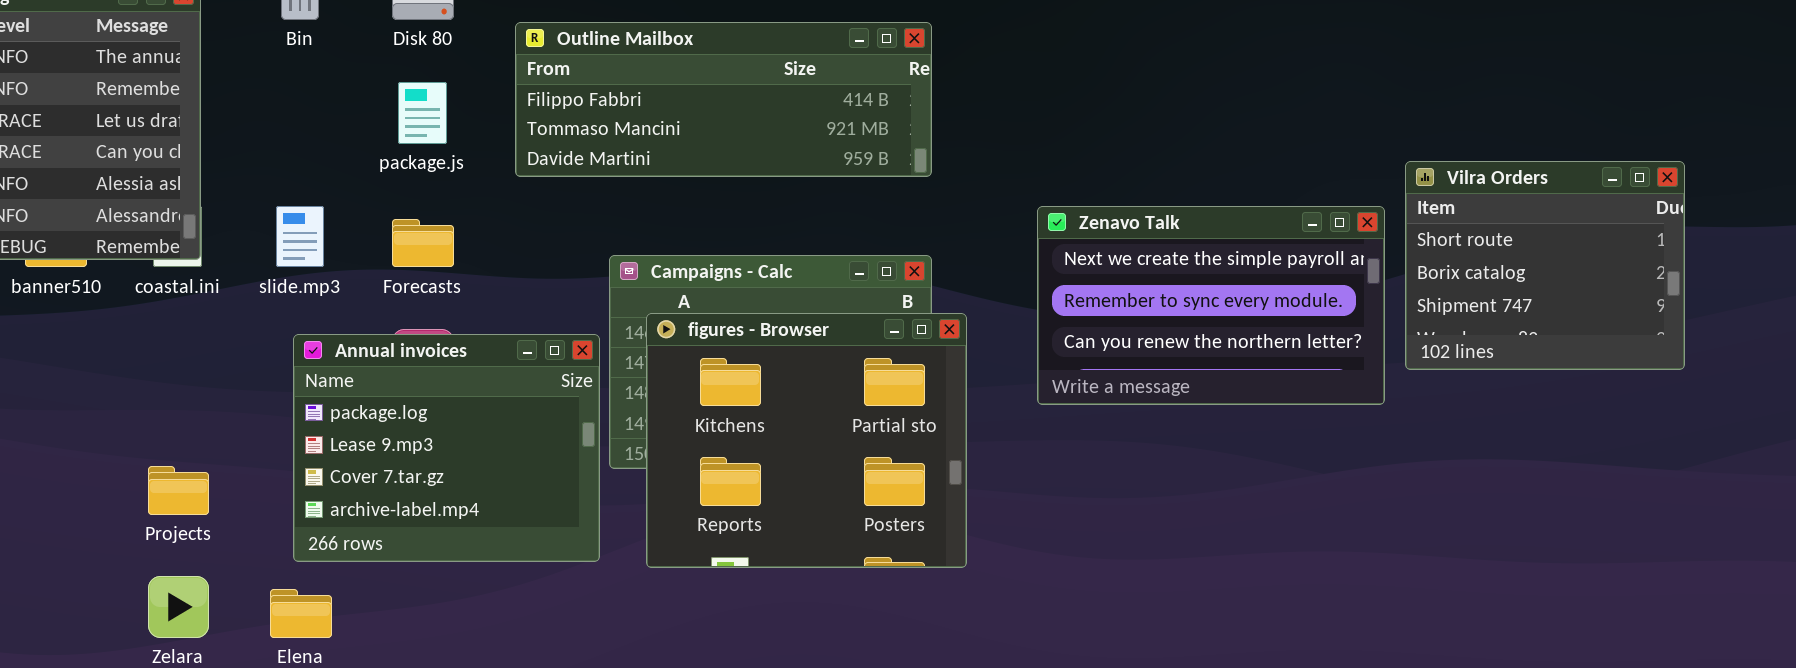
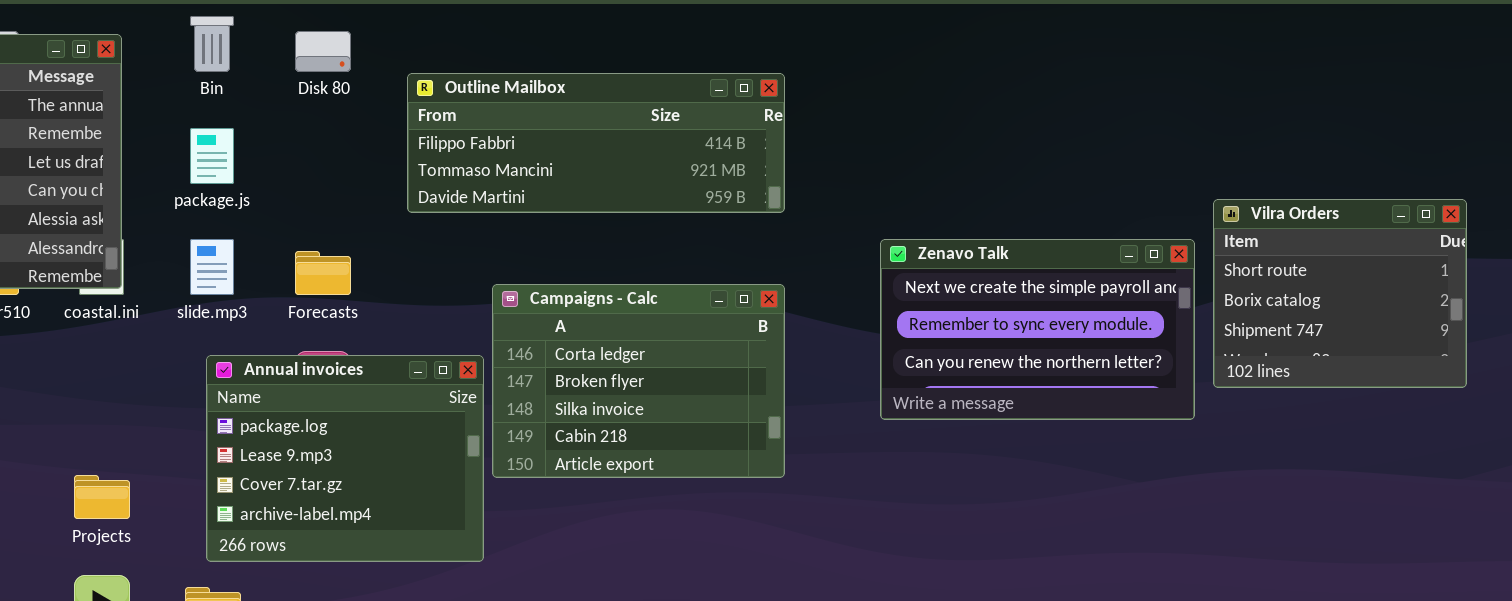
package.js: [398,82,447,144] -> [190,128,234,184], moved
figures - Browser: [646,313,967,568] -> none, closed

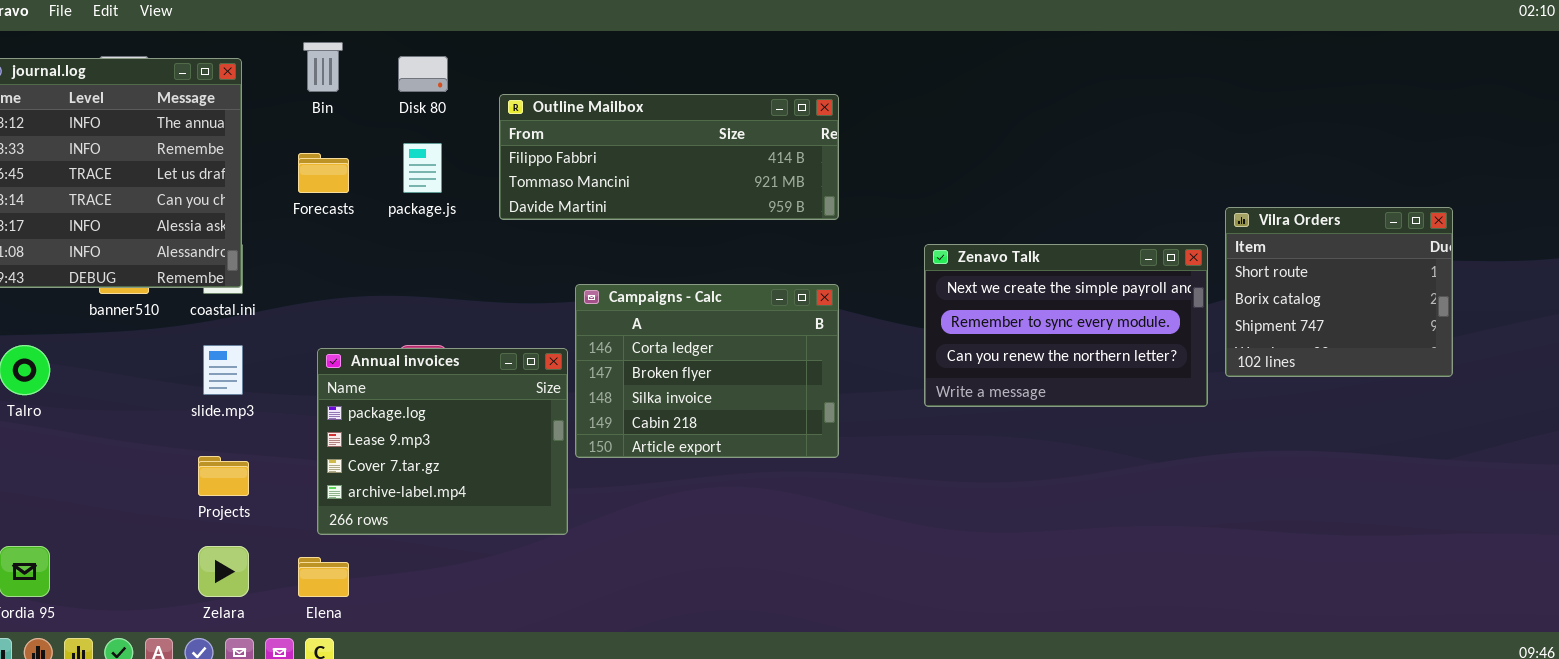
package.js: [190,128,234,184] -> [403,143,442,193], moved
slide.mp3: [190,239,234,295] -> [203,345,243,395], moved
Forecasts: [295,251,351,295] -> [298,153,349,193], moved

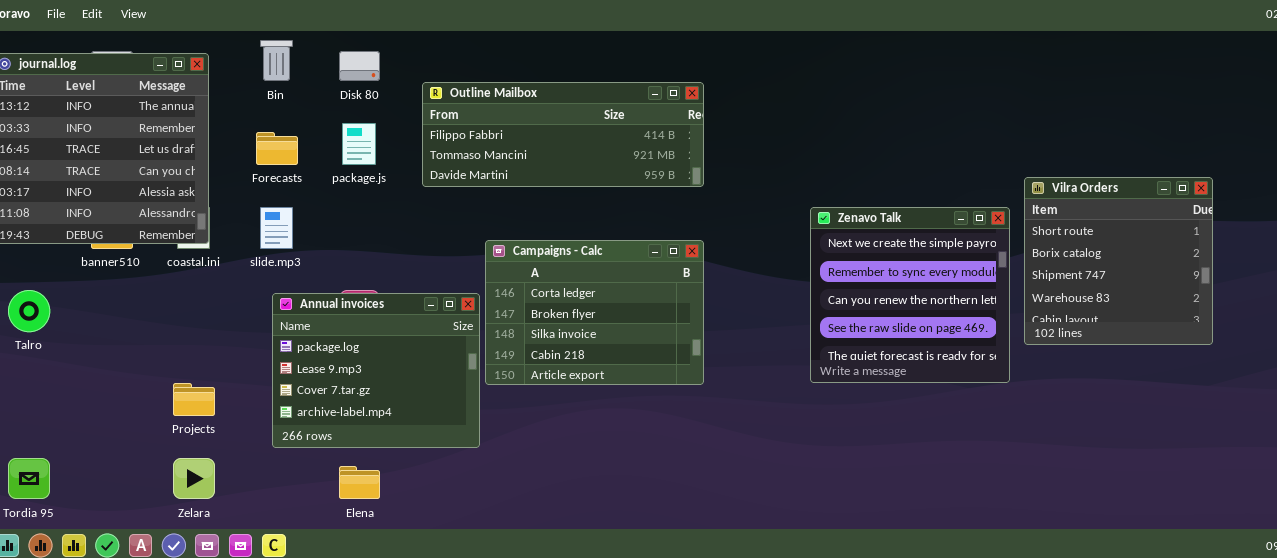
Vilra Orders: [1225,207,1453,377] -> [1024,177,1213,345], resized
Zenavo Talk: [924,244,1208,407] -> [810,207,1010,383], resized
slide.mp3: [203,345,243,395] -> [260,207,293,249], moved
Elena: [298,557,349,597] -> [339,466,380,499], moved

